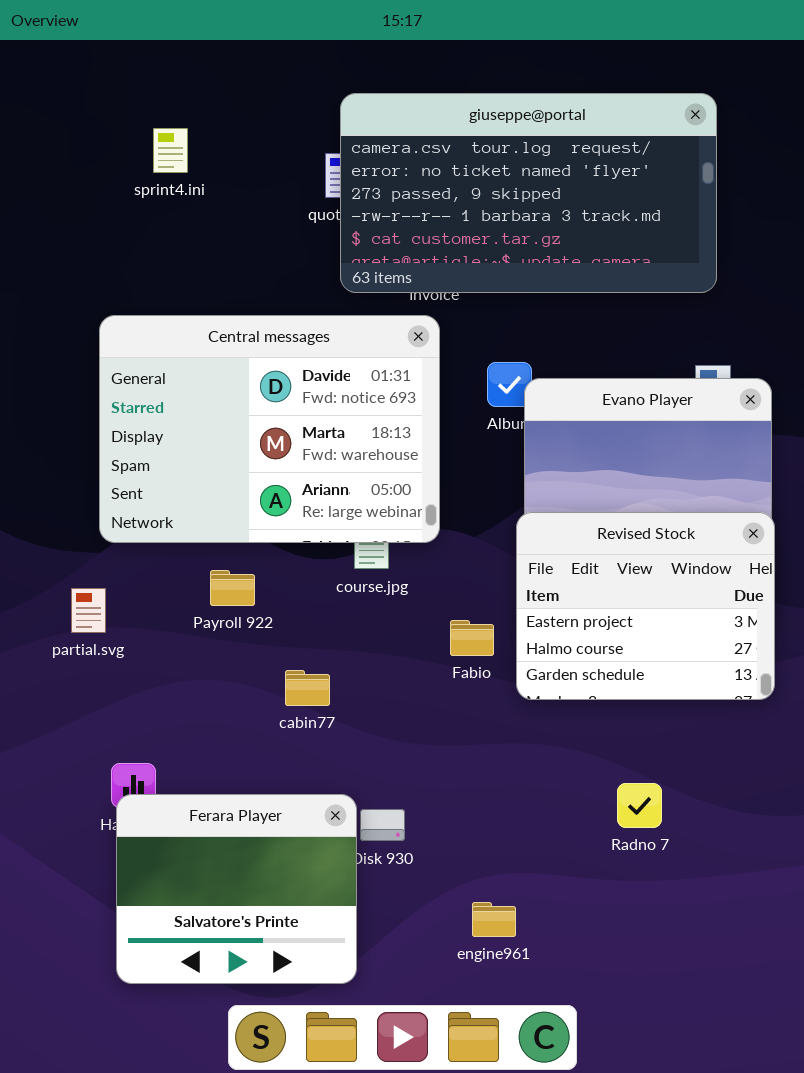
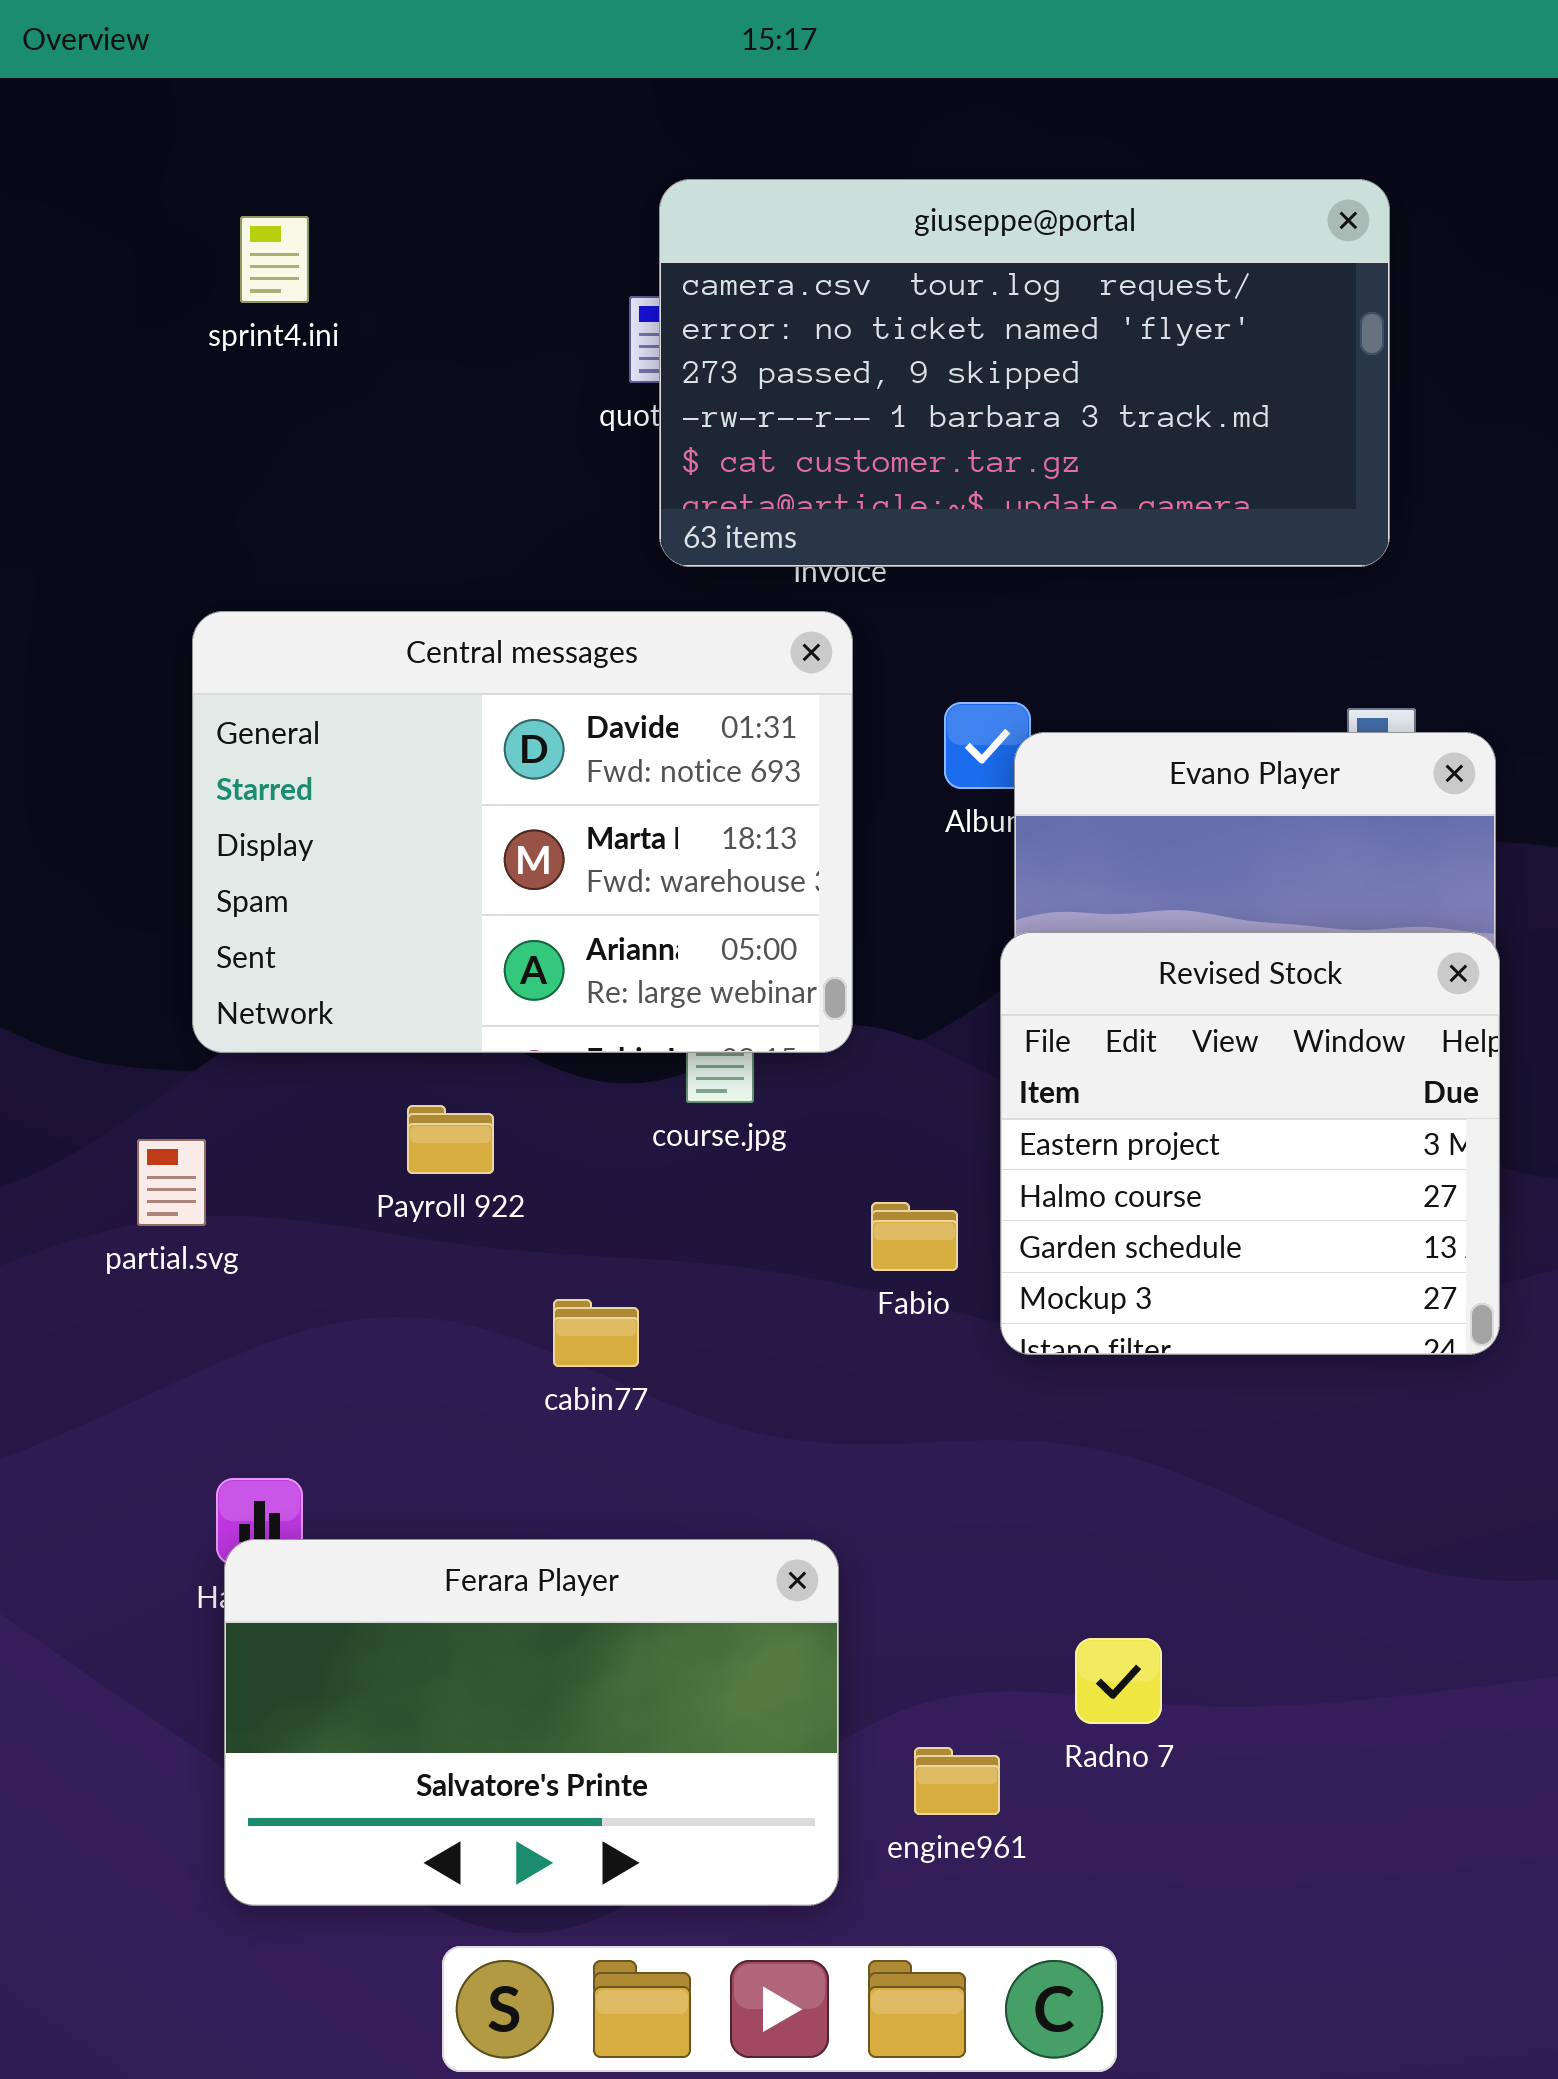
sprint4.ini: [153,128,188,173] -> [240,216,309,303], moved
Revised Stock: [516,512,775,700] -> [1000,932,1500,1355], resized
Radno 7: [617,783,662,828] -> [1075,1638,1162,1724], moved
Ferara Player: [116,794,357,984] -> [224,1539,839,1906], resized

